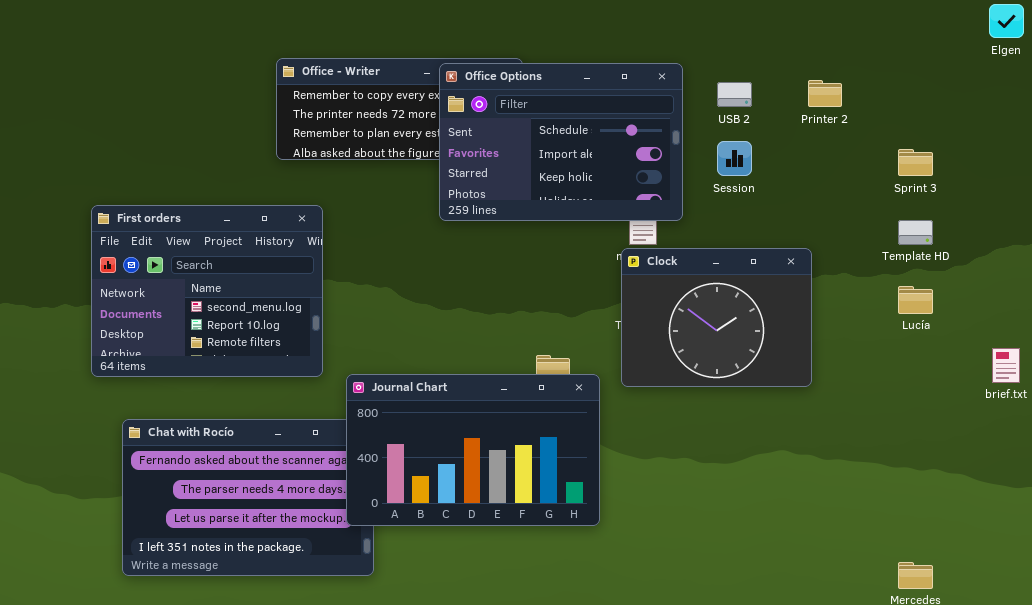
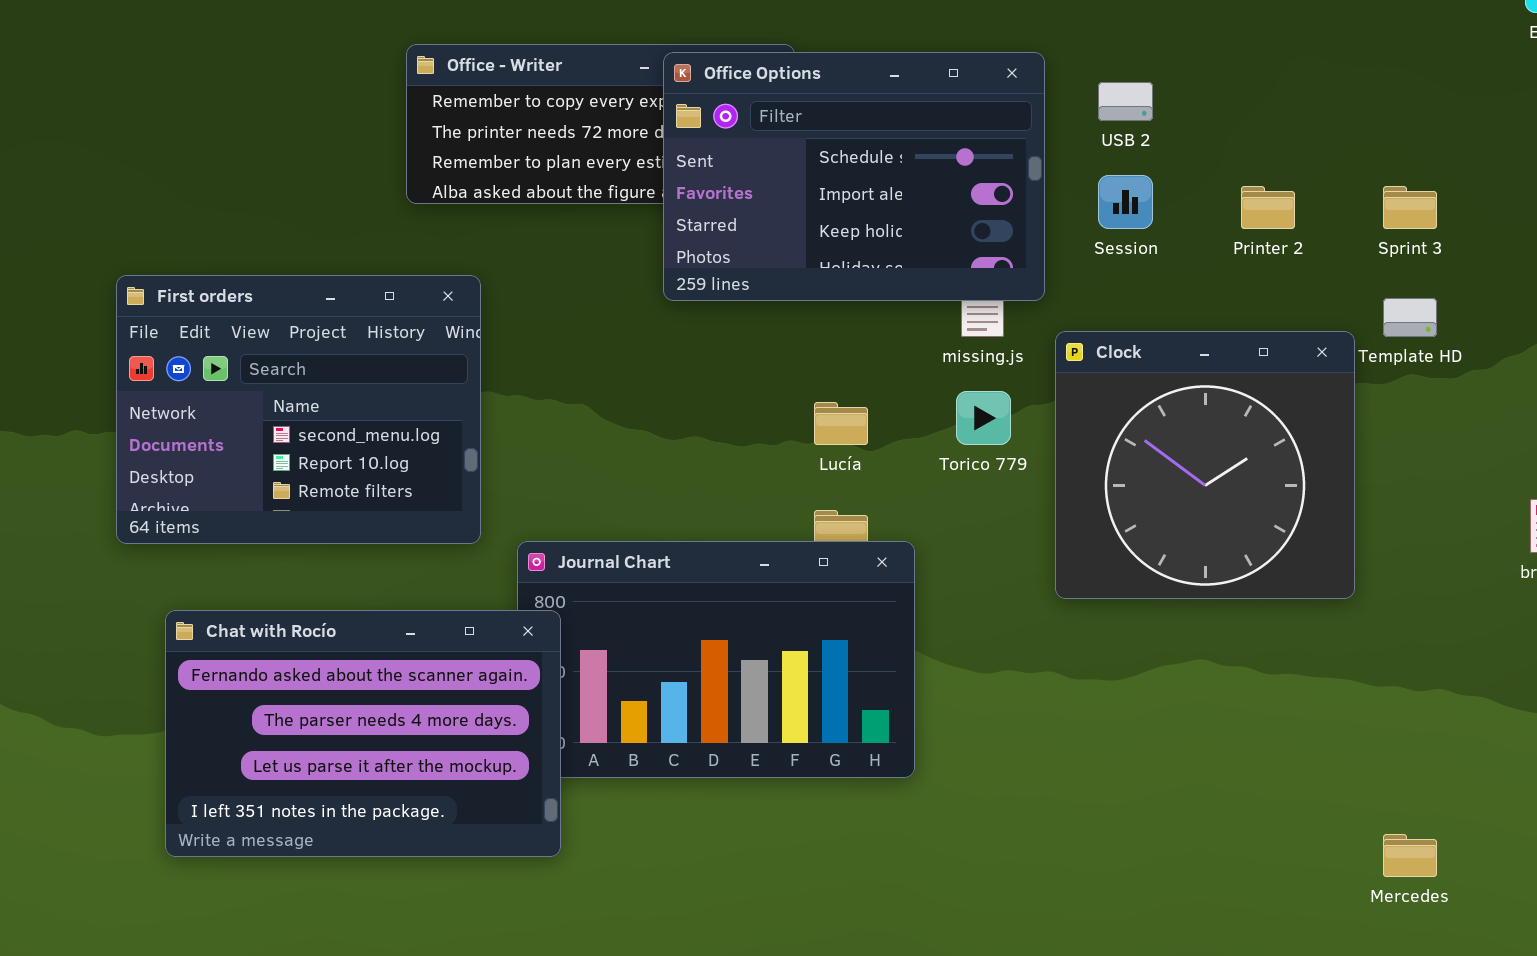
Printer 2: [808,80,842,107] -> [1241,186,1295,229], moved
Clock: [621,248,812,387] -> [1055,331,1355,599], moved, resized
Lucía: [898,286,933,314] -> [814,402,868,445], moved
Chat with Rocío: [122,419,374,576] -> [165,610,561,857], raised

